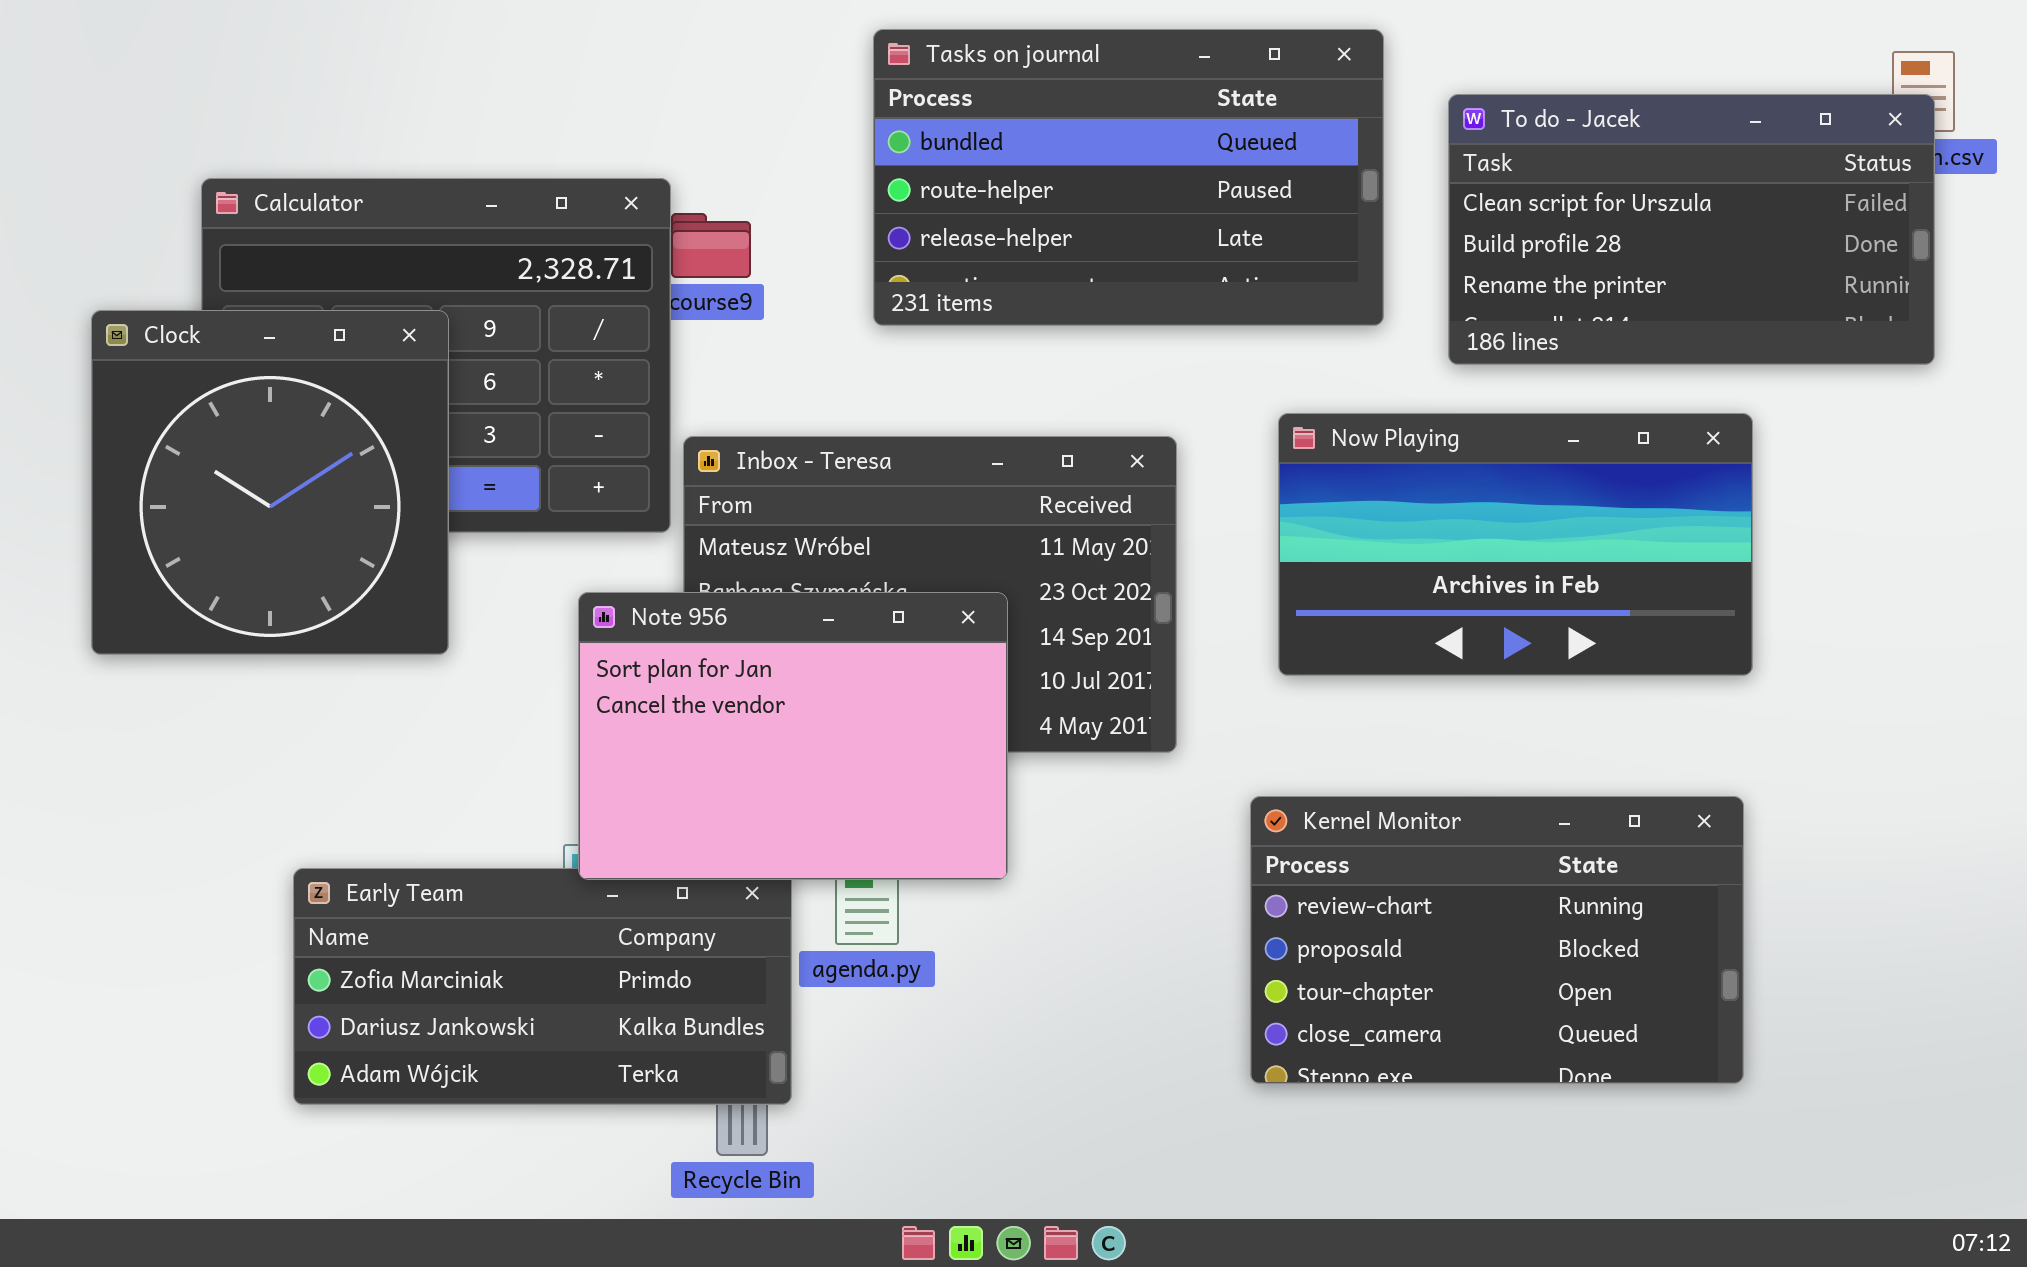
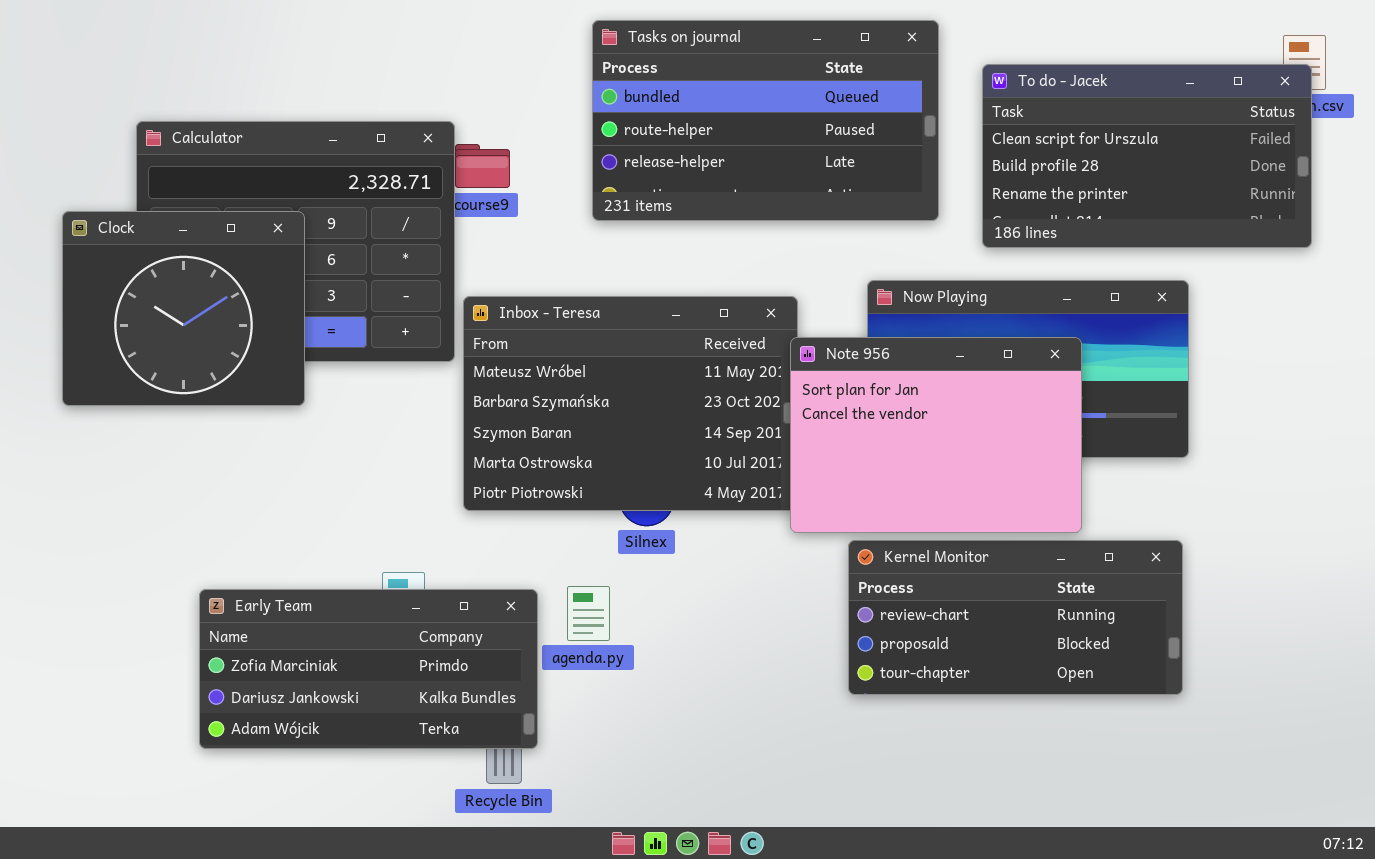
Clock: [91,310,449,655] -> [62,211,305,406], resized
Note 956: [578,592,1008,880] -> [790,337,1082,533], moved
Kernel Monitor: [1250,796,1744,1084] -> [848,540,1183,695], resized

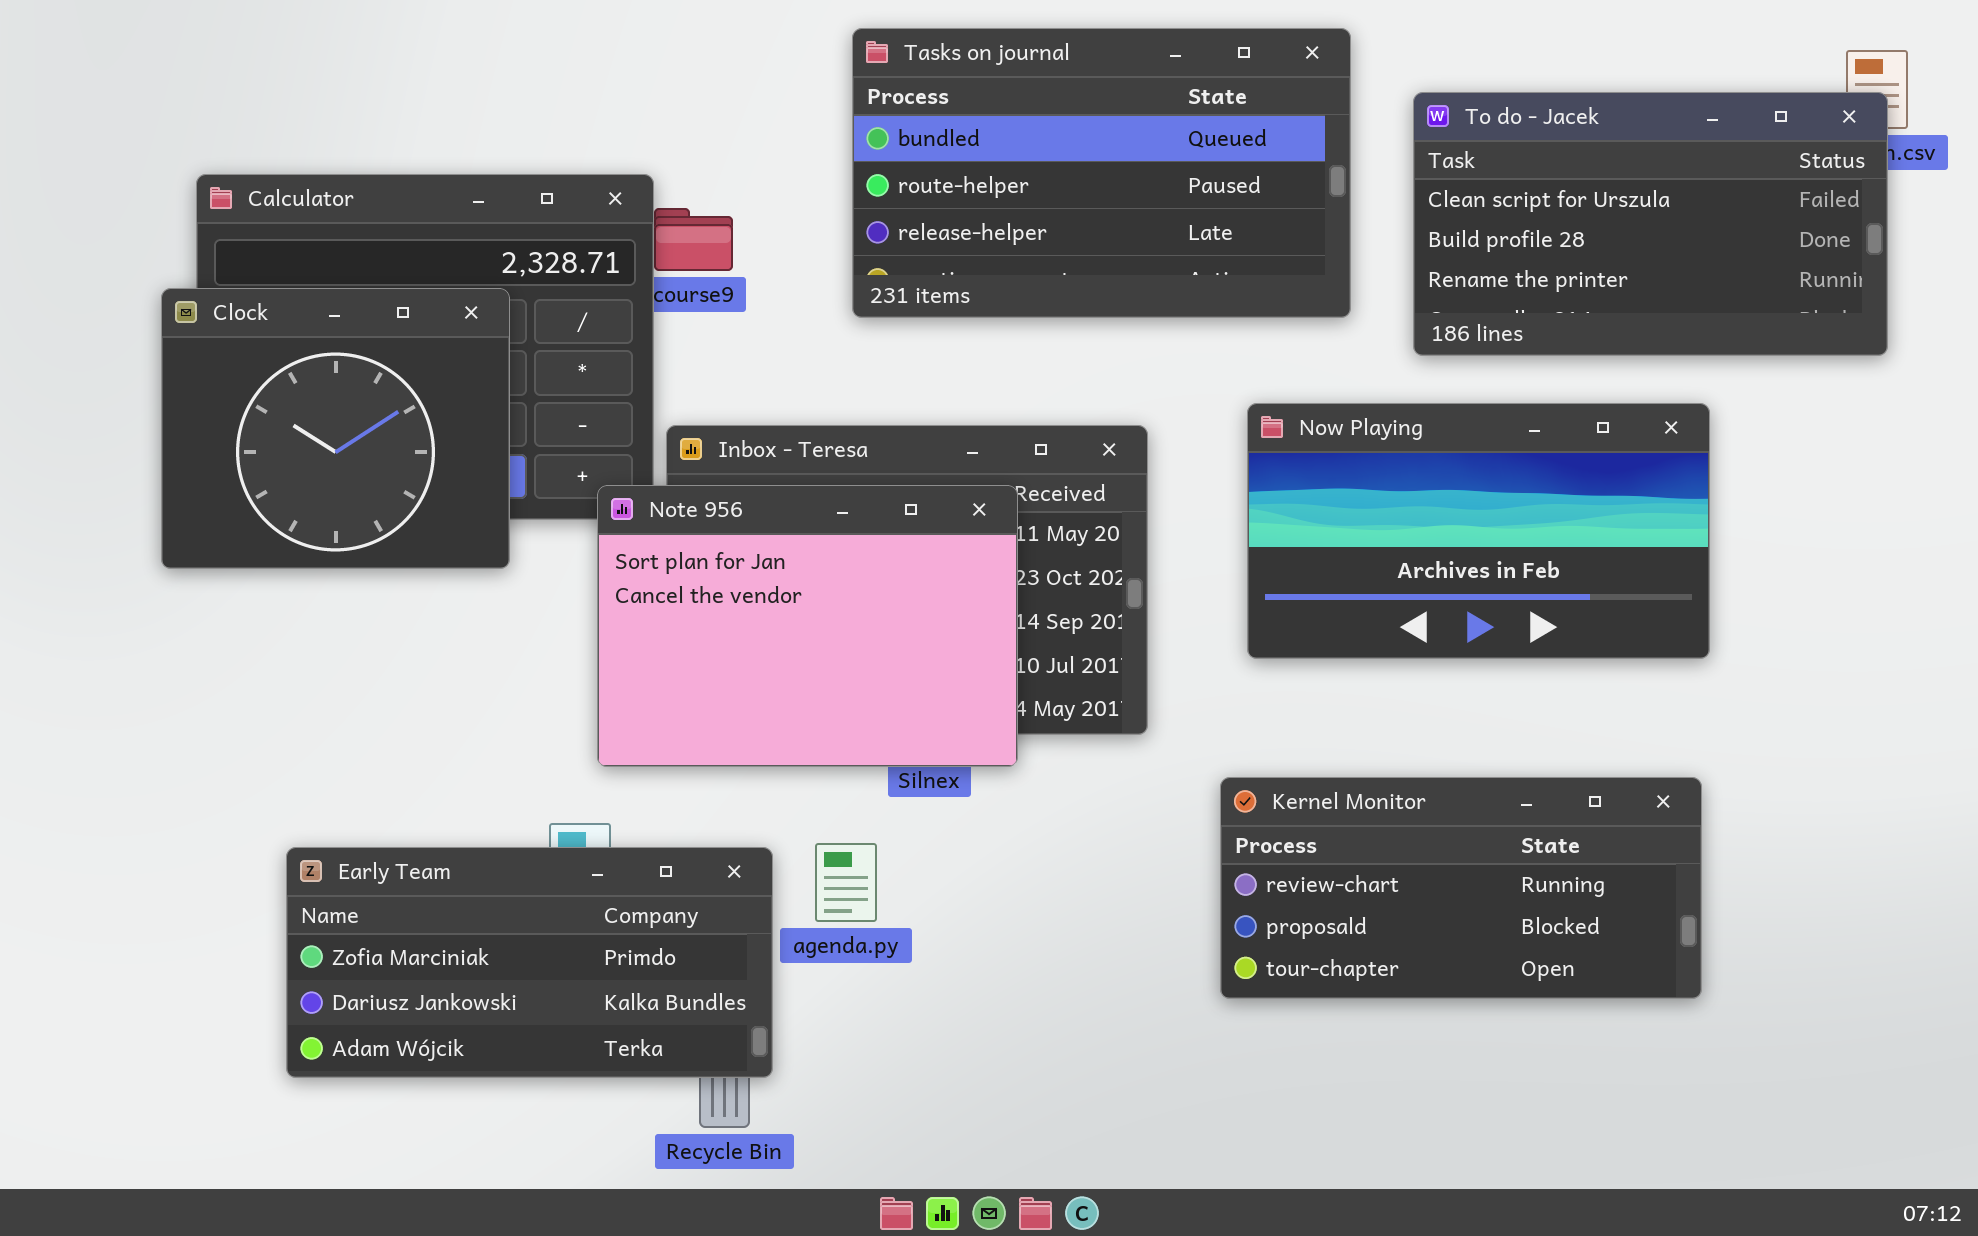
Clock: [62,211,305,406] -> [161,288,510,569], moved
Note 956: [790,337,1082,533] -> [597,485,1018,767], moved

